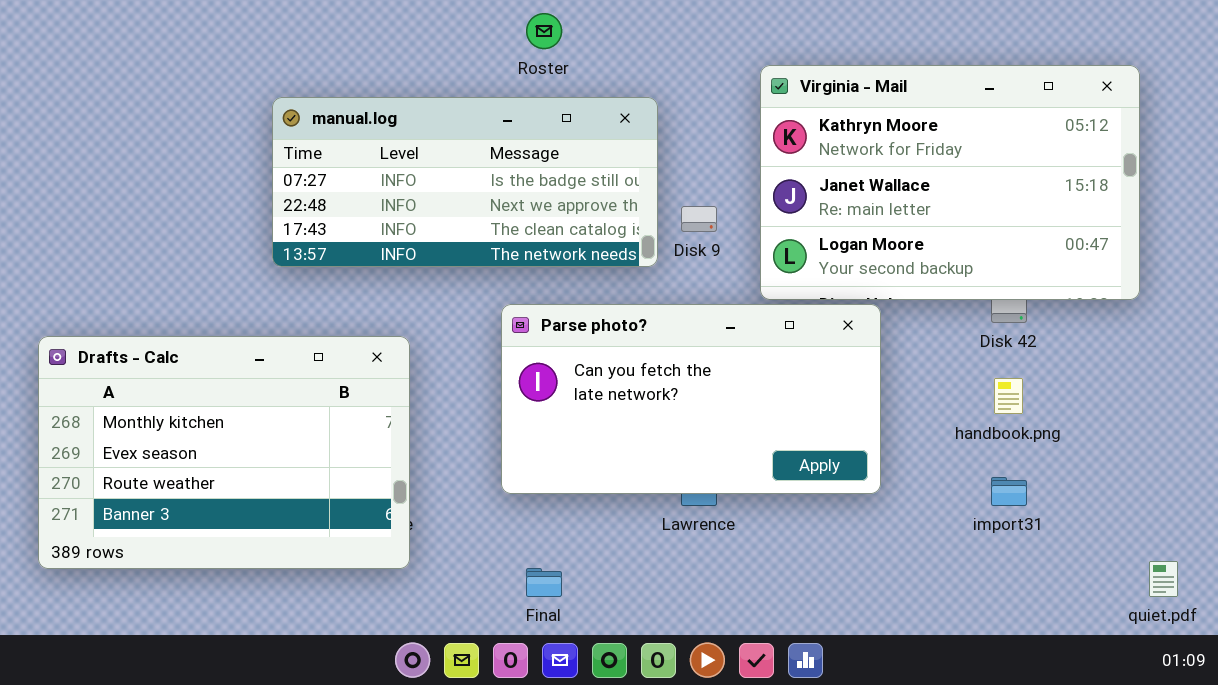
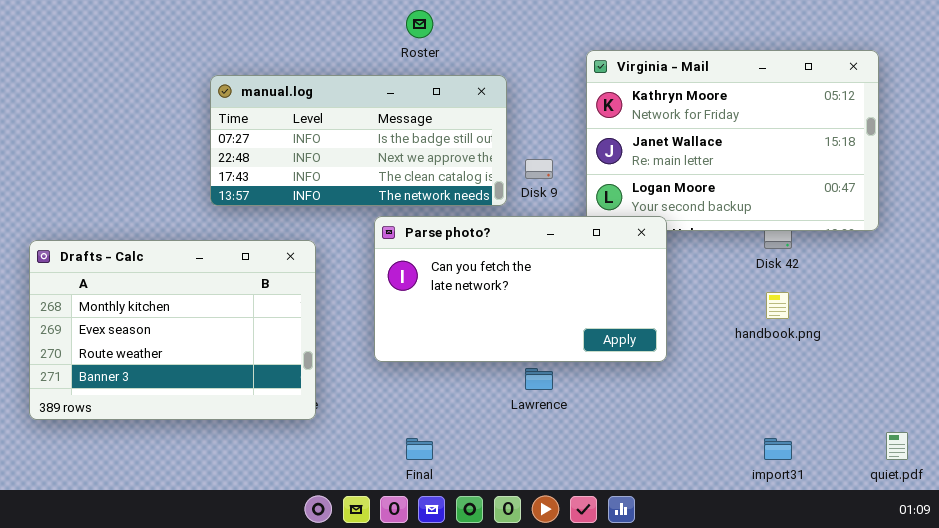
Parse photo?: [501,304,881,494] -> [374,216,667,362], moved
Drafts - Calc: [38,336,410,569] -> [29,240,316,420], moved
import31: [991,477,1027,506] -> [764,438,792,460], moved

